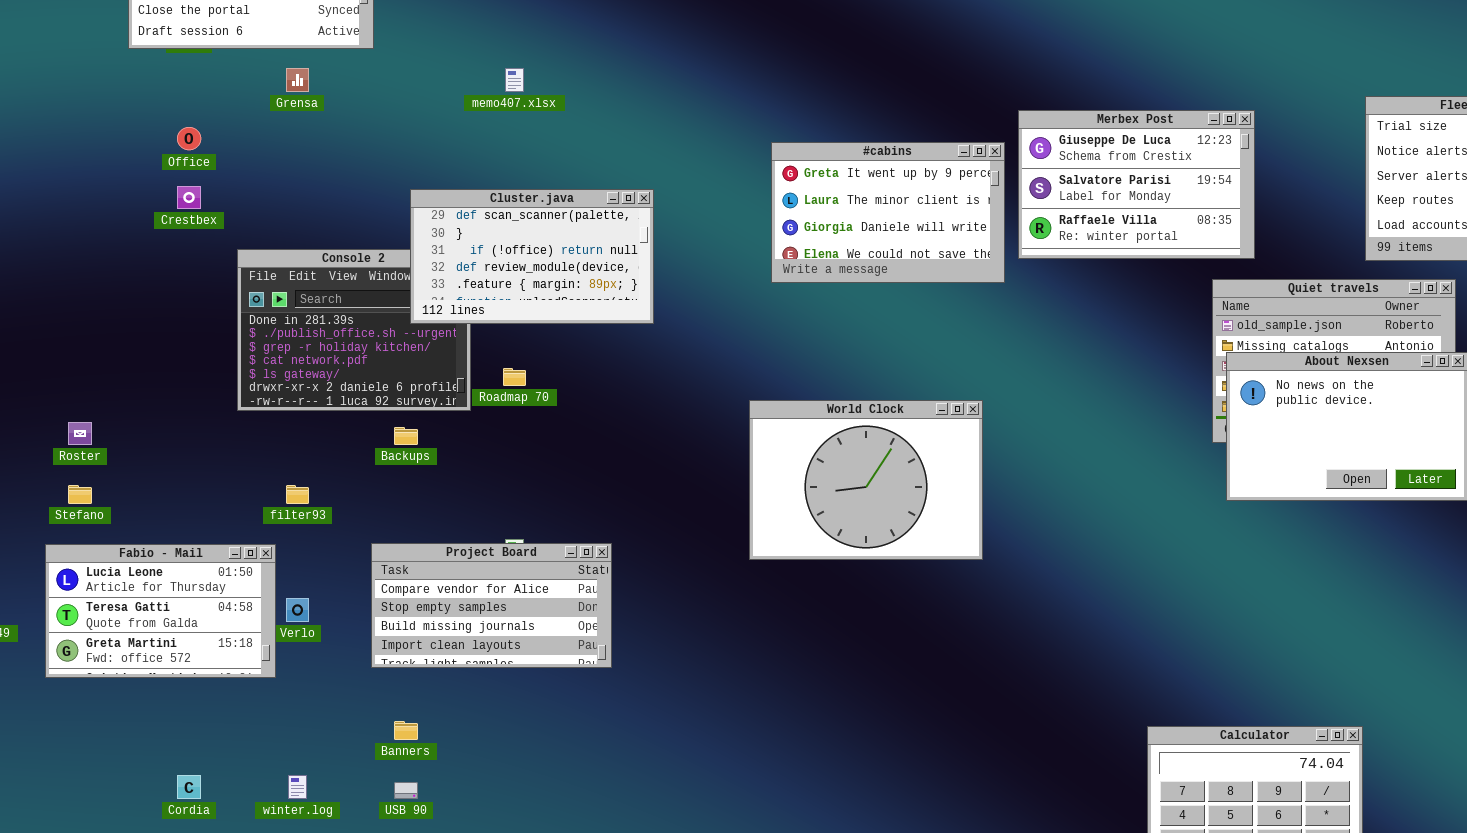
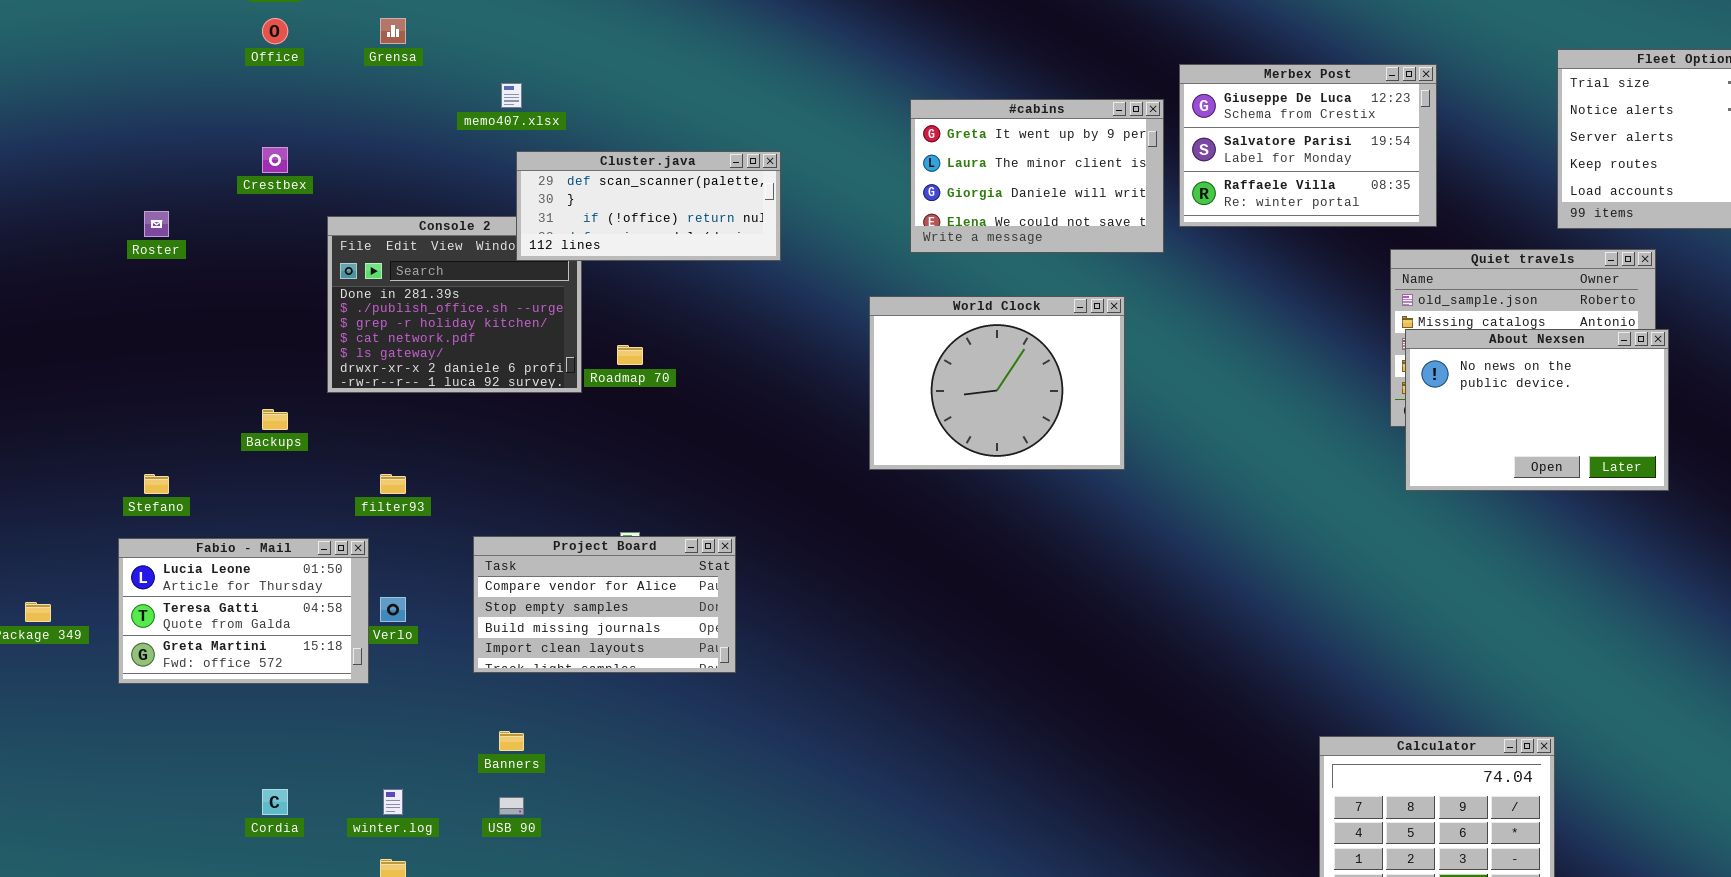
memo407.xlsx: [505,68,524,92] -> [501,83,522,108], moved
Office: [177,127,201,150] -> [262,18,288,44], moved
Cluster.java: [410,189,654,324] -> [516,151,781,261], resized
World Clock: [749,400,983,560] -> [869,296,1125,470], moved
Roster: [68,422,92,445] -> [144,211,169,237], moved
Backups: [394,427,418,445] -> [262,409,288,430], moved

